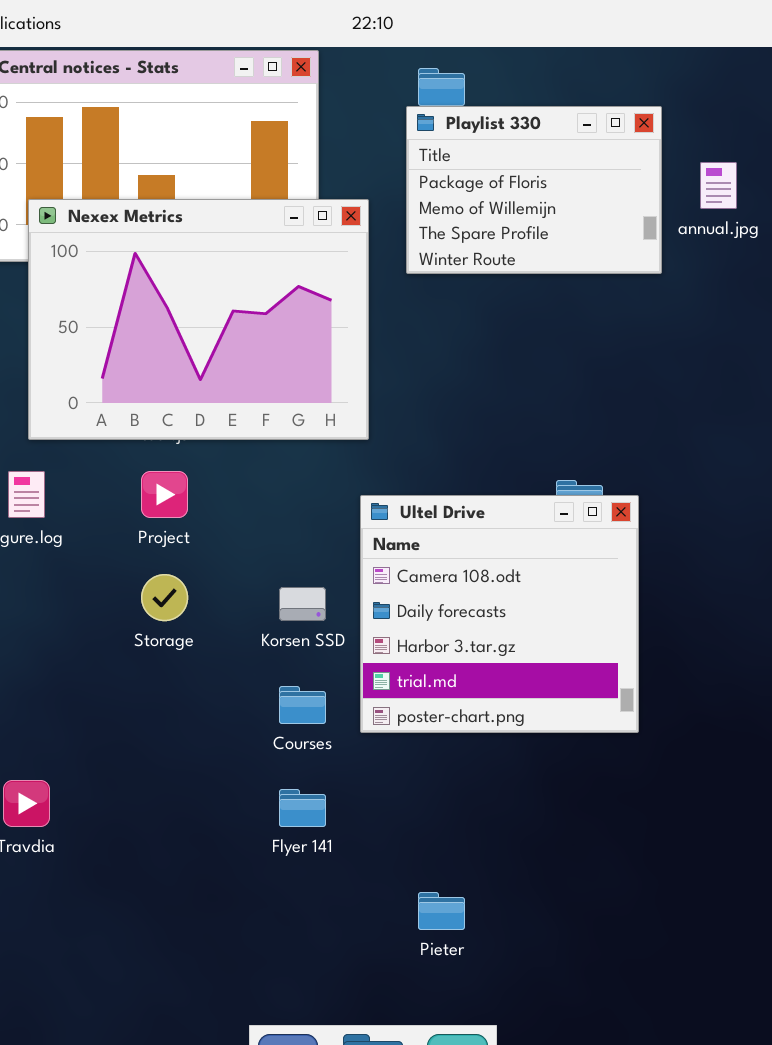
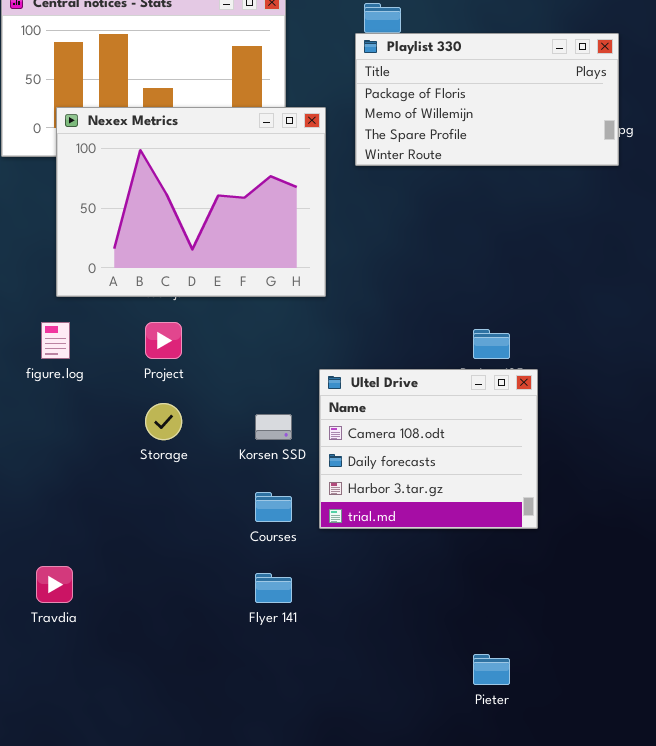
Playlist 330: [406,106,662,274] -> [355,33,619,166], resized
Ultel Drive: [360,495,639,733] -> [319,369,538,529], resized
Pieter: [418,892,465,930] -> [473,654,510,685], moved

